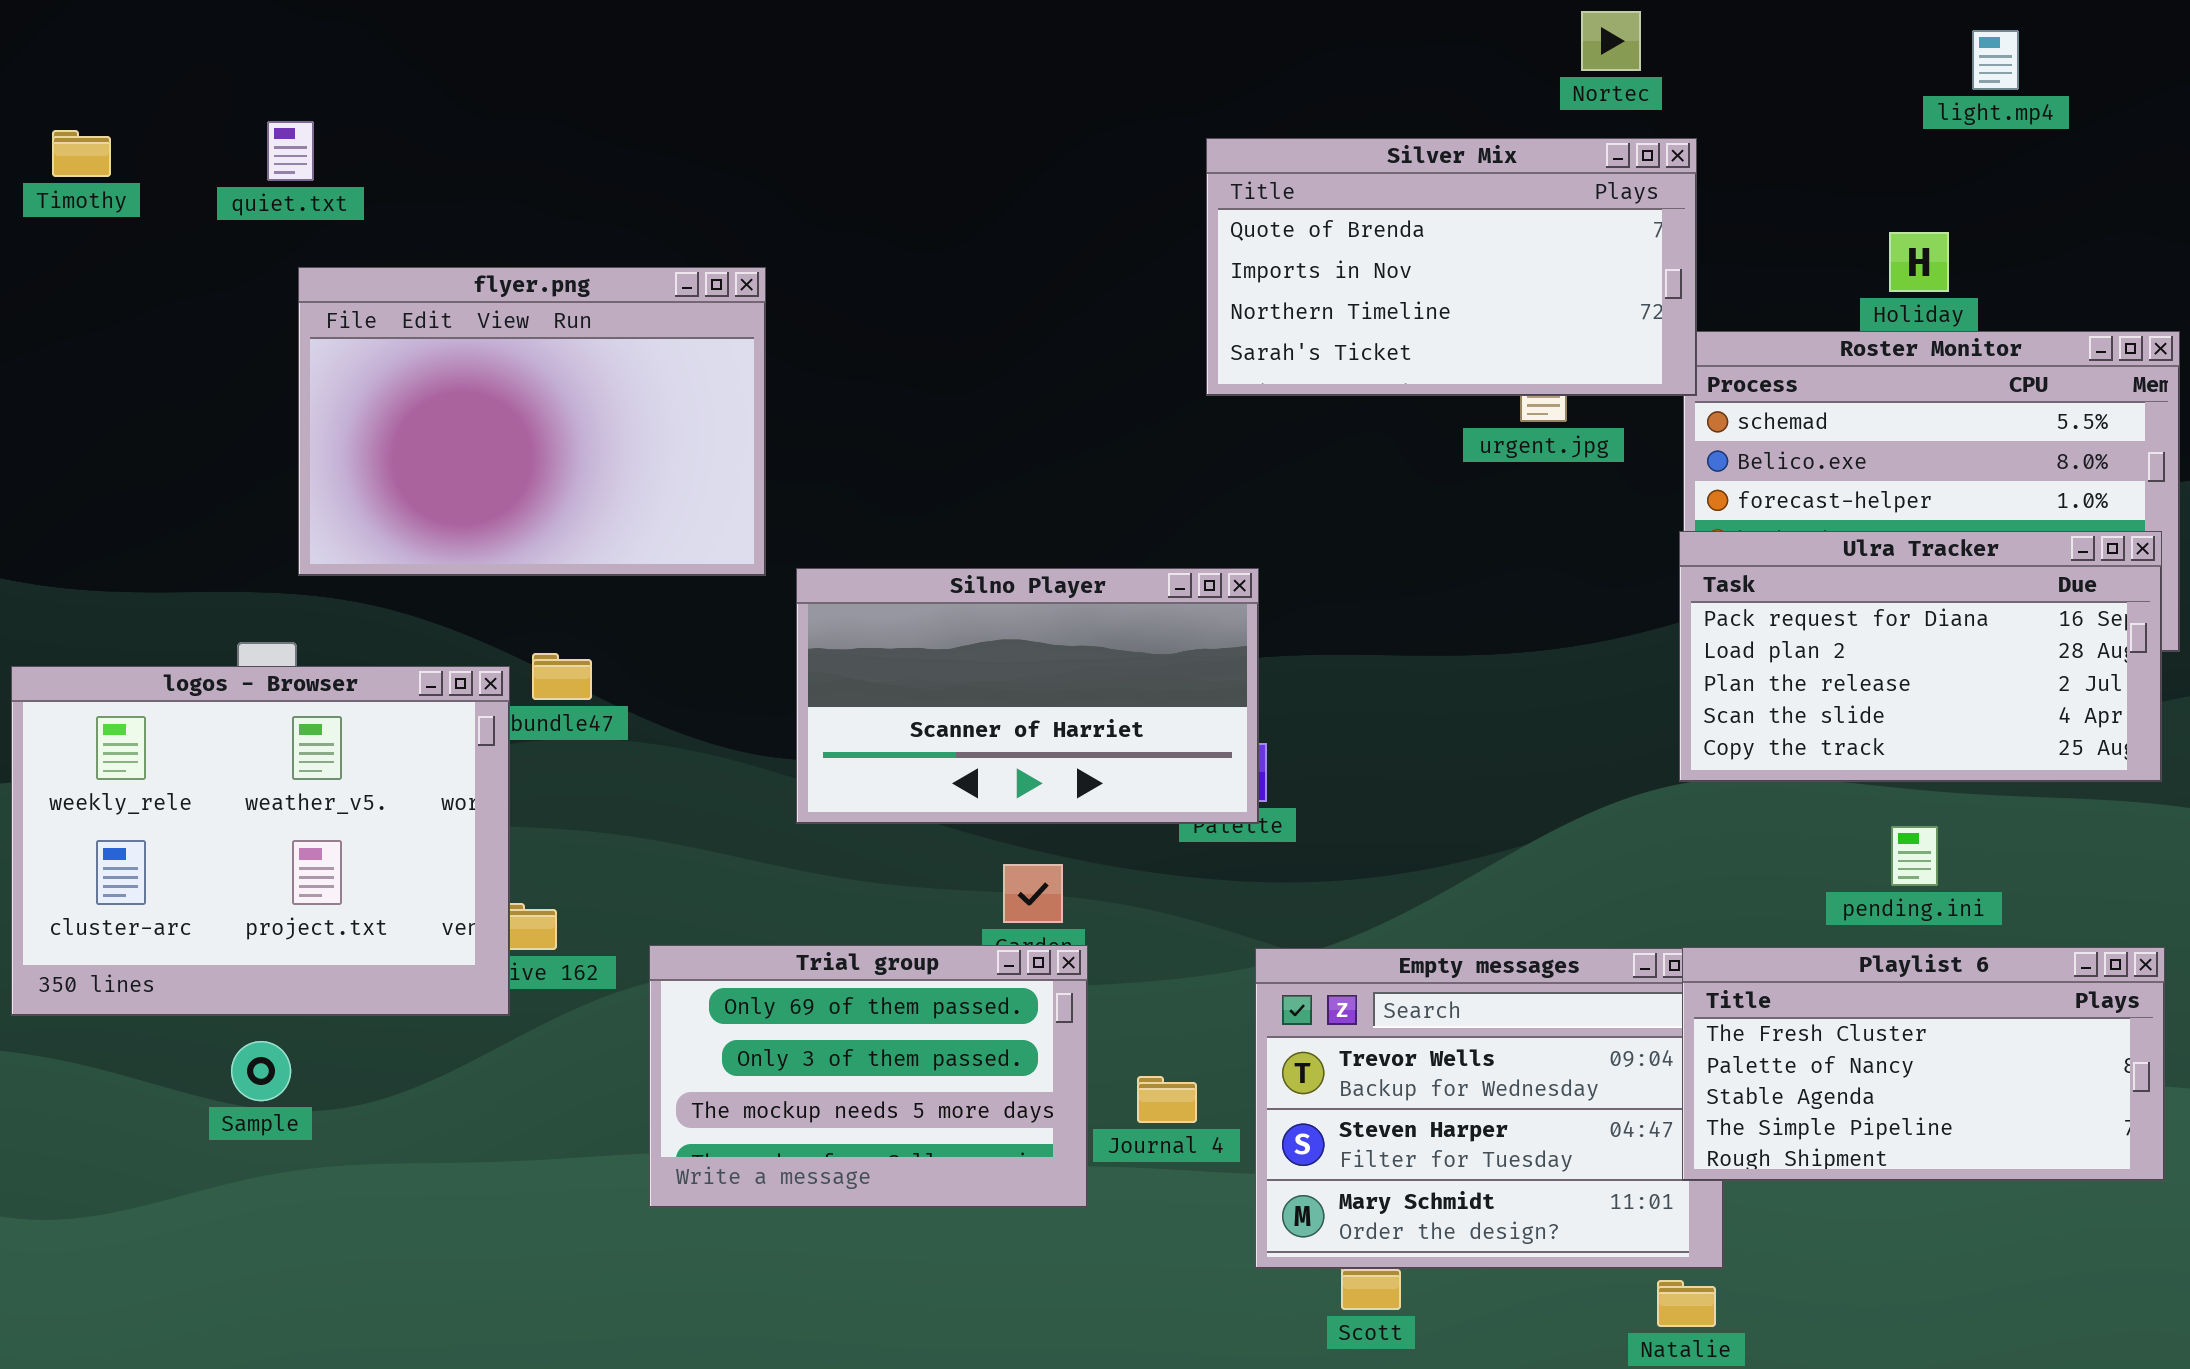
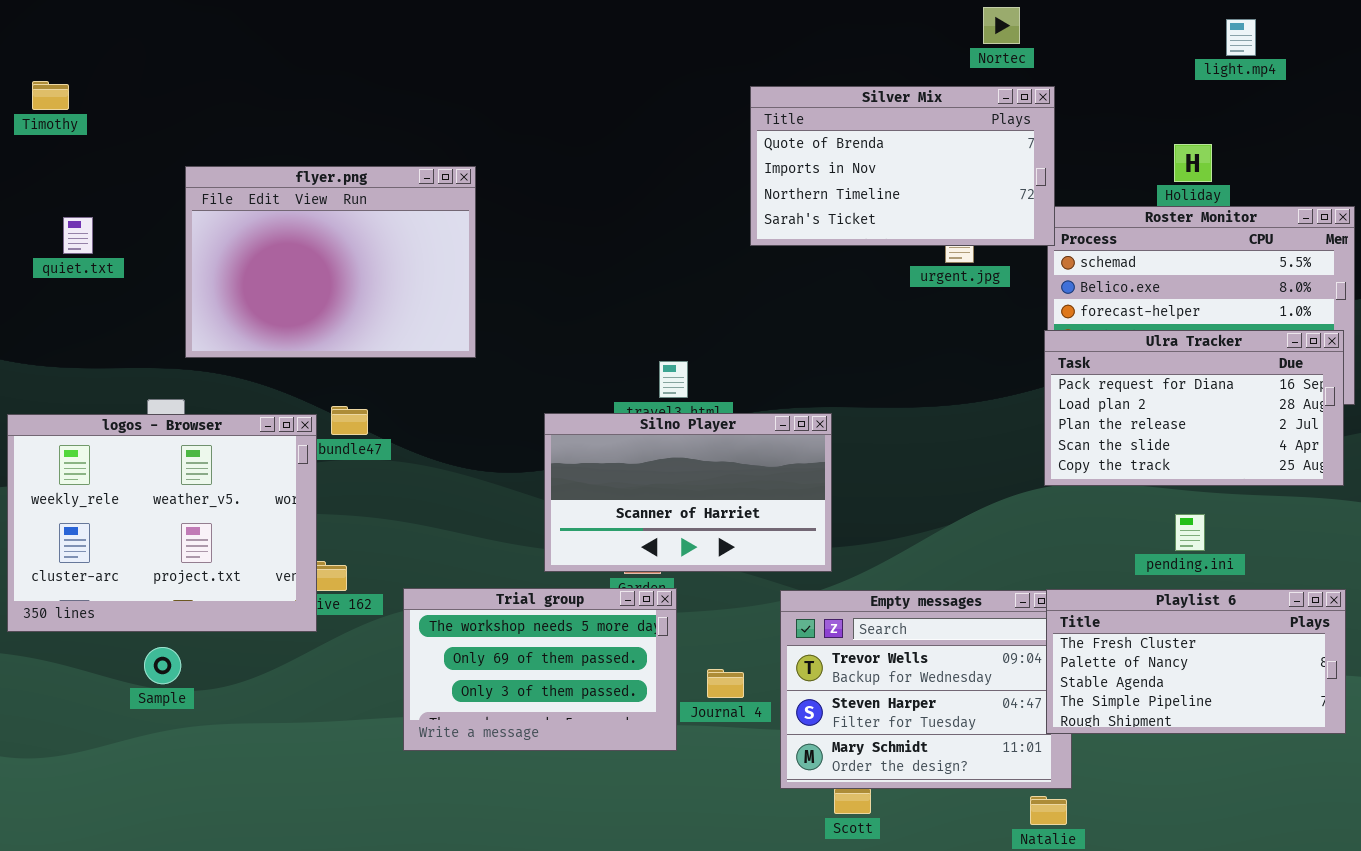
quiet.txt: [267,121,314,181] -> [63,217,93,254], moved
Silno Player: [796,568,1259,824] -> [544,413,832,572], moved
Trial group: [649,945,1088,1208] -> [403,588,677,751], scrolled up 1 row

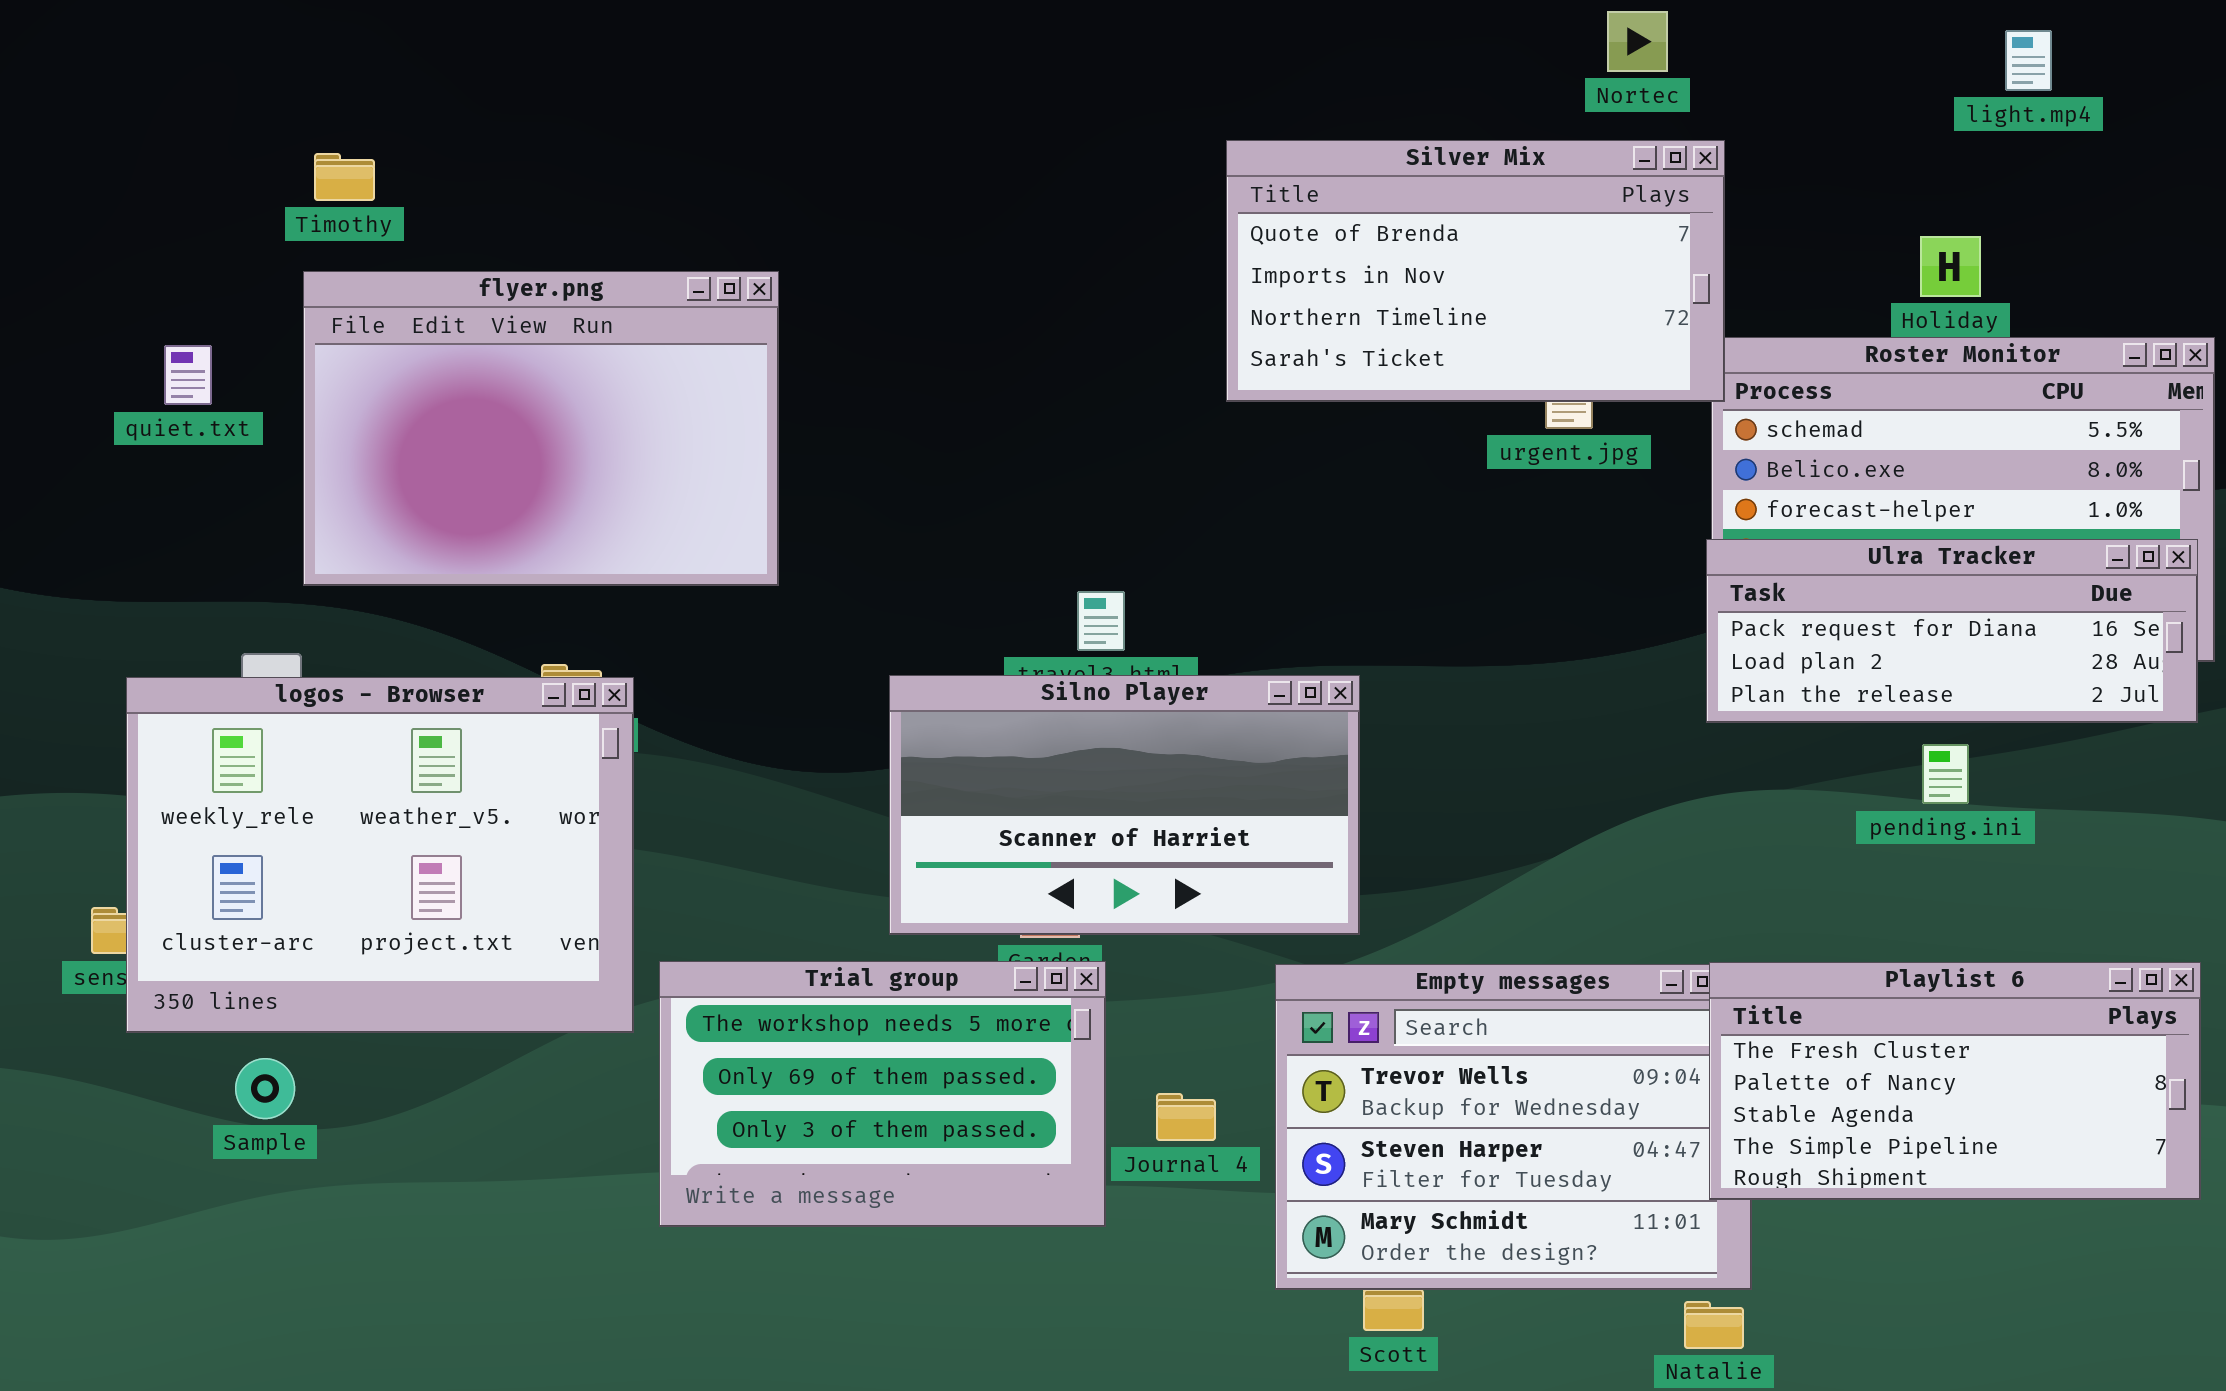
Timothy: [32,81,69,110] -> [314,153,375,201], moved
quiet.txt: [63,217,93,254] -> [164,345,212,405], moved
Ulra Tracker: [1044,330,1344,486] -> [1706,539,2198,723], resized
logos - Browser: [7,414,317,632] -> [126,677,634,1033], moved
pending.ini: [1175,514,1205,551] -> [1922,744,1969,804], moved

